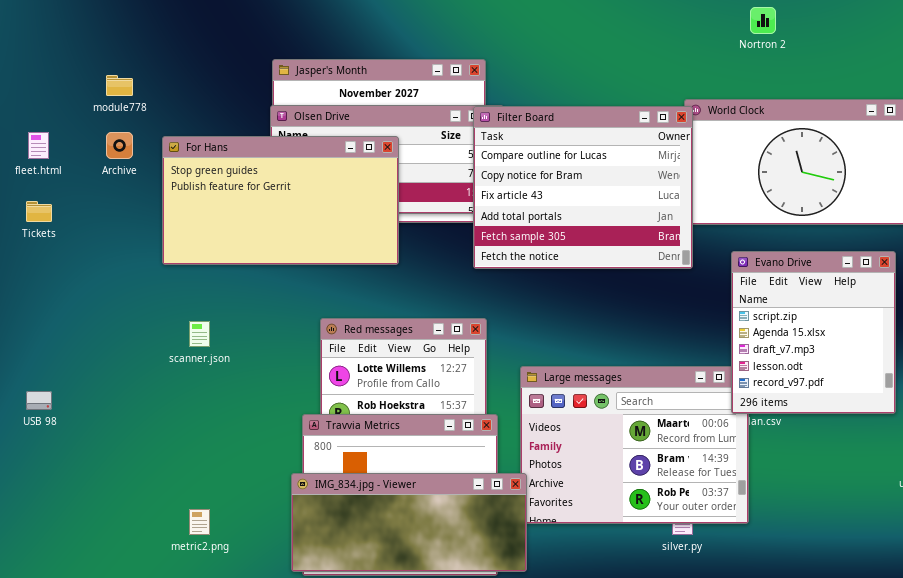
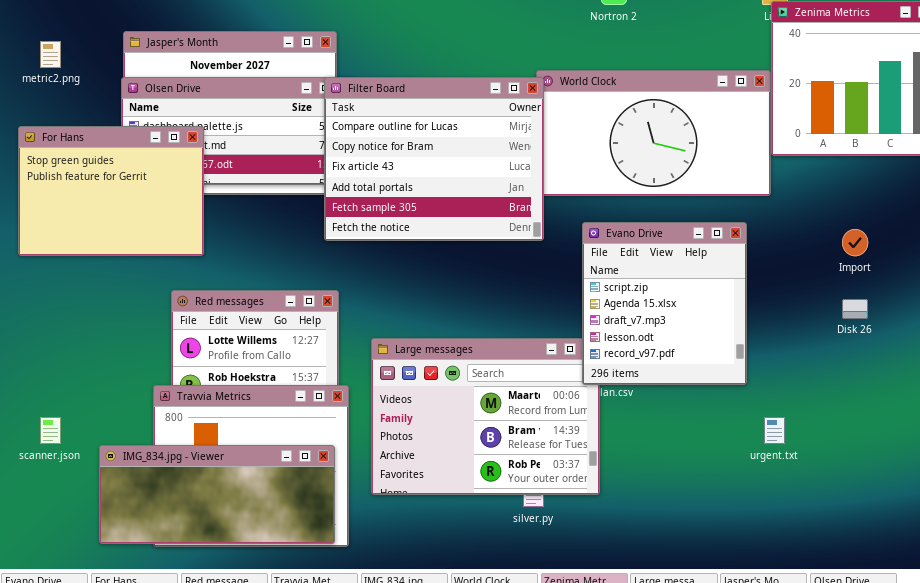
For Hans: [162,136,399,265] -> [18,126,204,256], moved, resized
scanner.json: [189,321,210,347] -> [40,417,61,444], moved
IMG_834.jpg - Viewer: [291,473,527,572] -> [99,445,335,544], moved
metric2.png: [189,509,210,535] -> [40,41,61,68], moved

